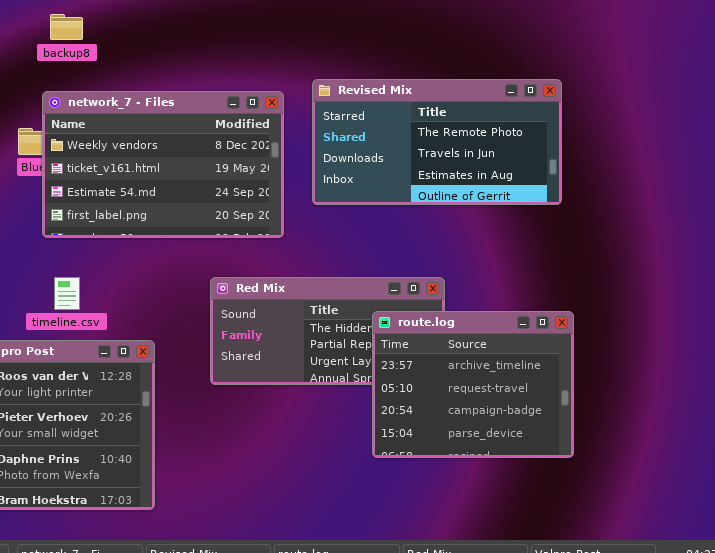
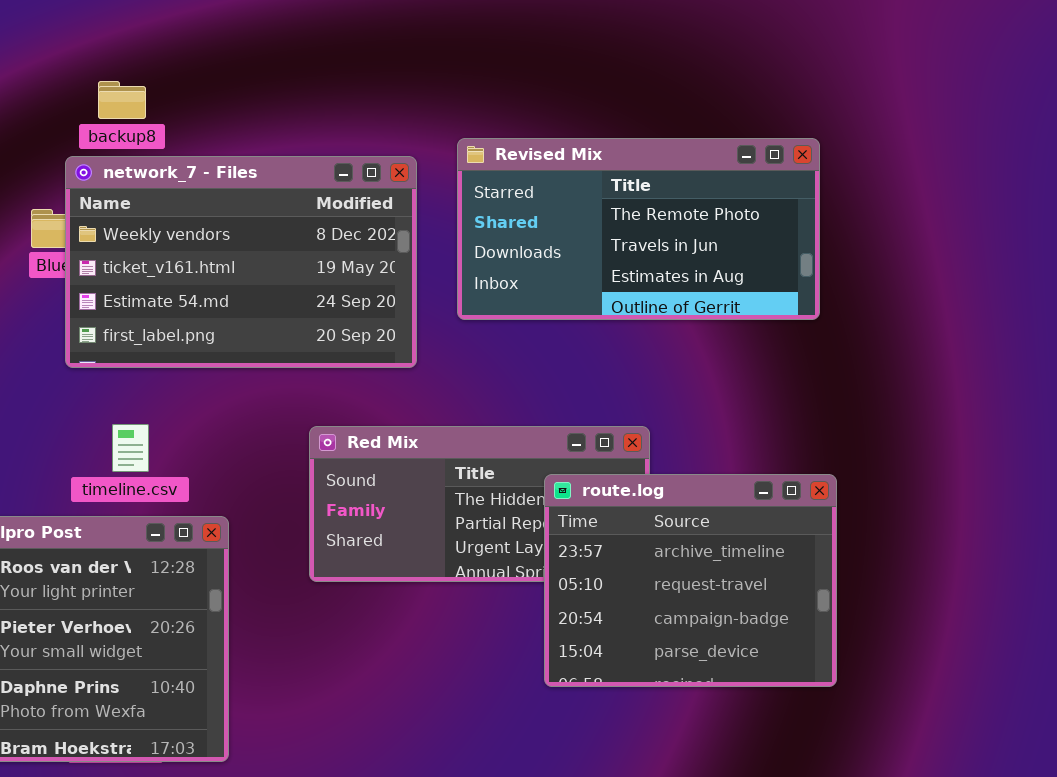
backup8: [50,14,83,40] -> [98,81,146,119], moved
timeline.csv: [54,277,80,310] -> [112,424,149,472], moved

